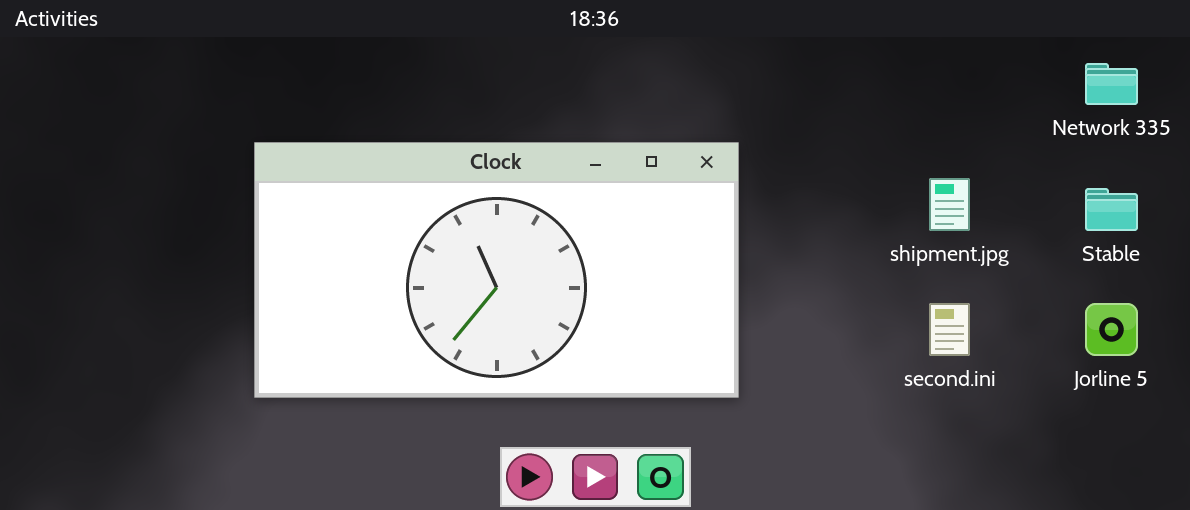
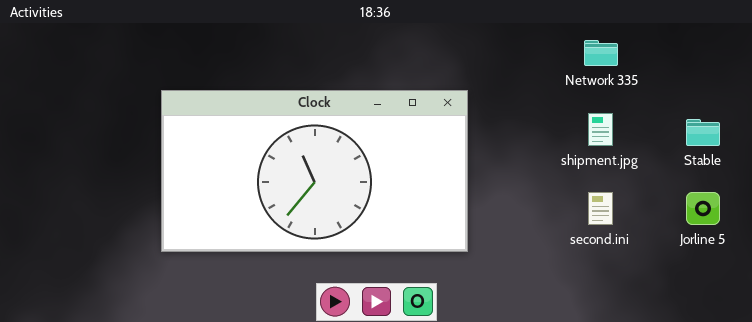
Network 335: [1085,63,1138,105] -> [584,40,618,66], moved

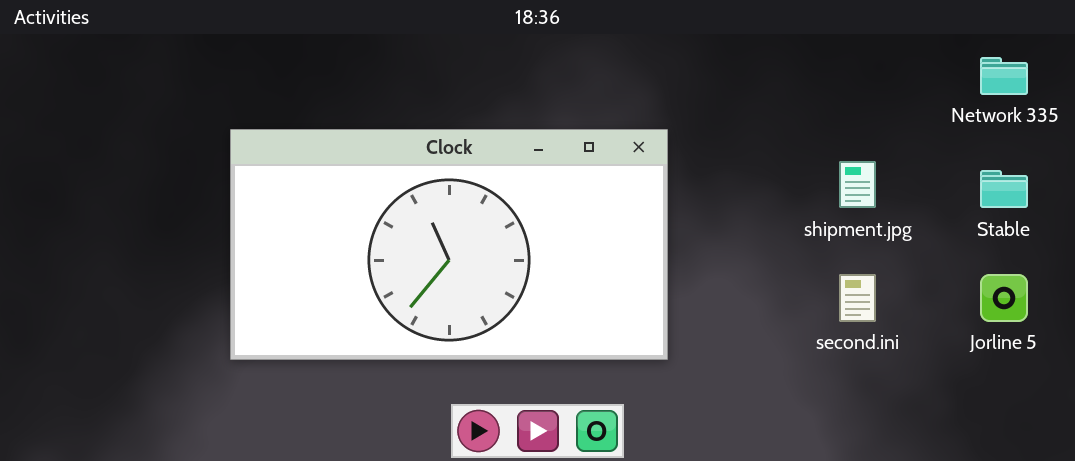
Network 335: [584,40,618,66] -> [980,57,1028,95], moved

